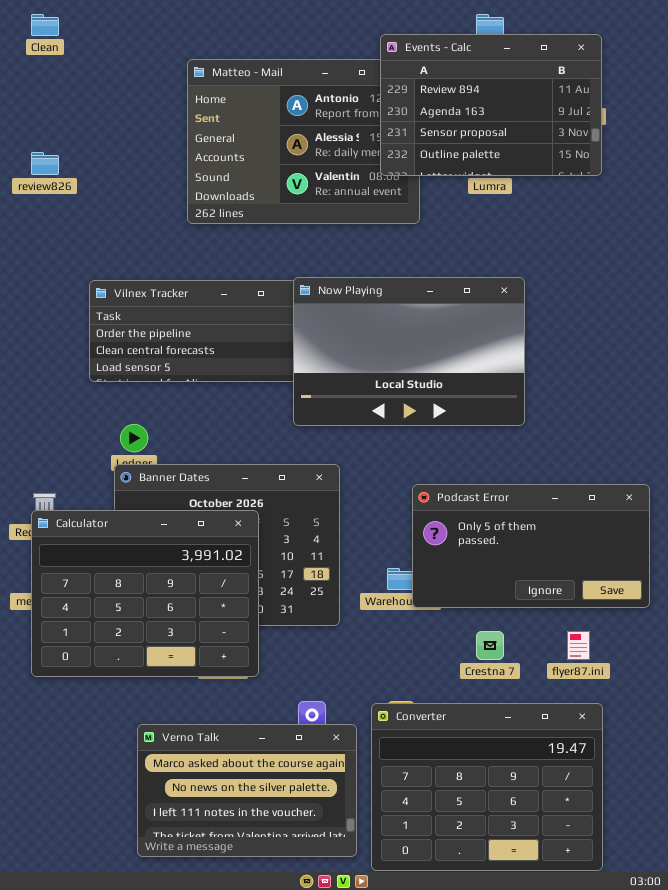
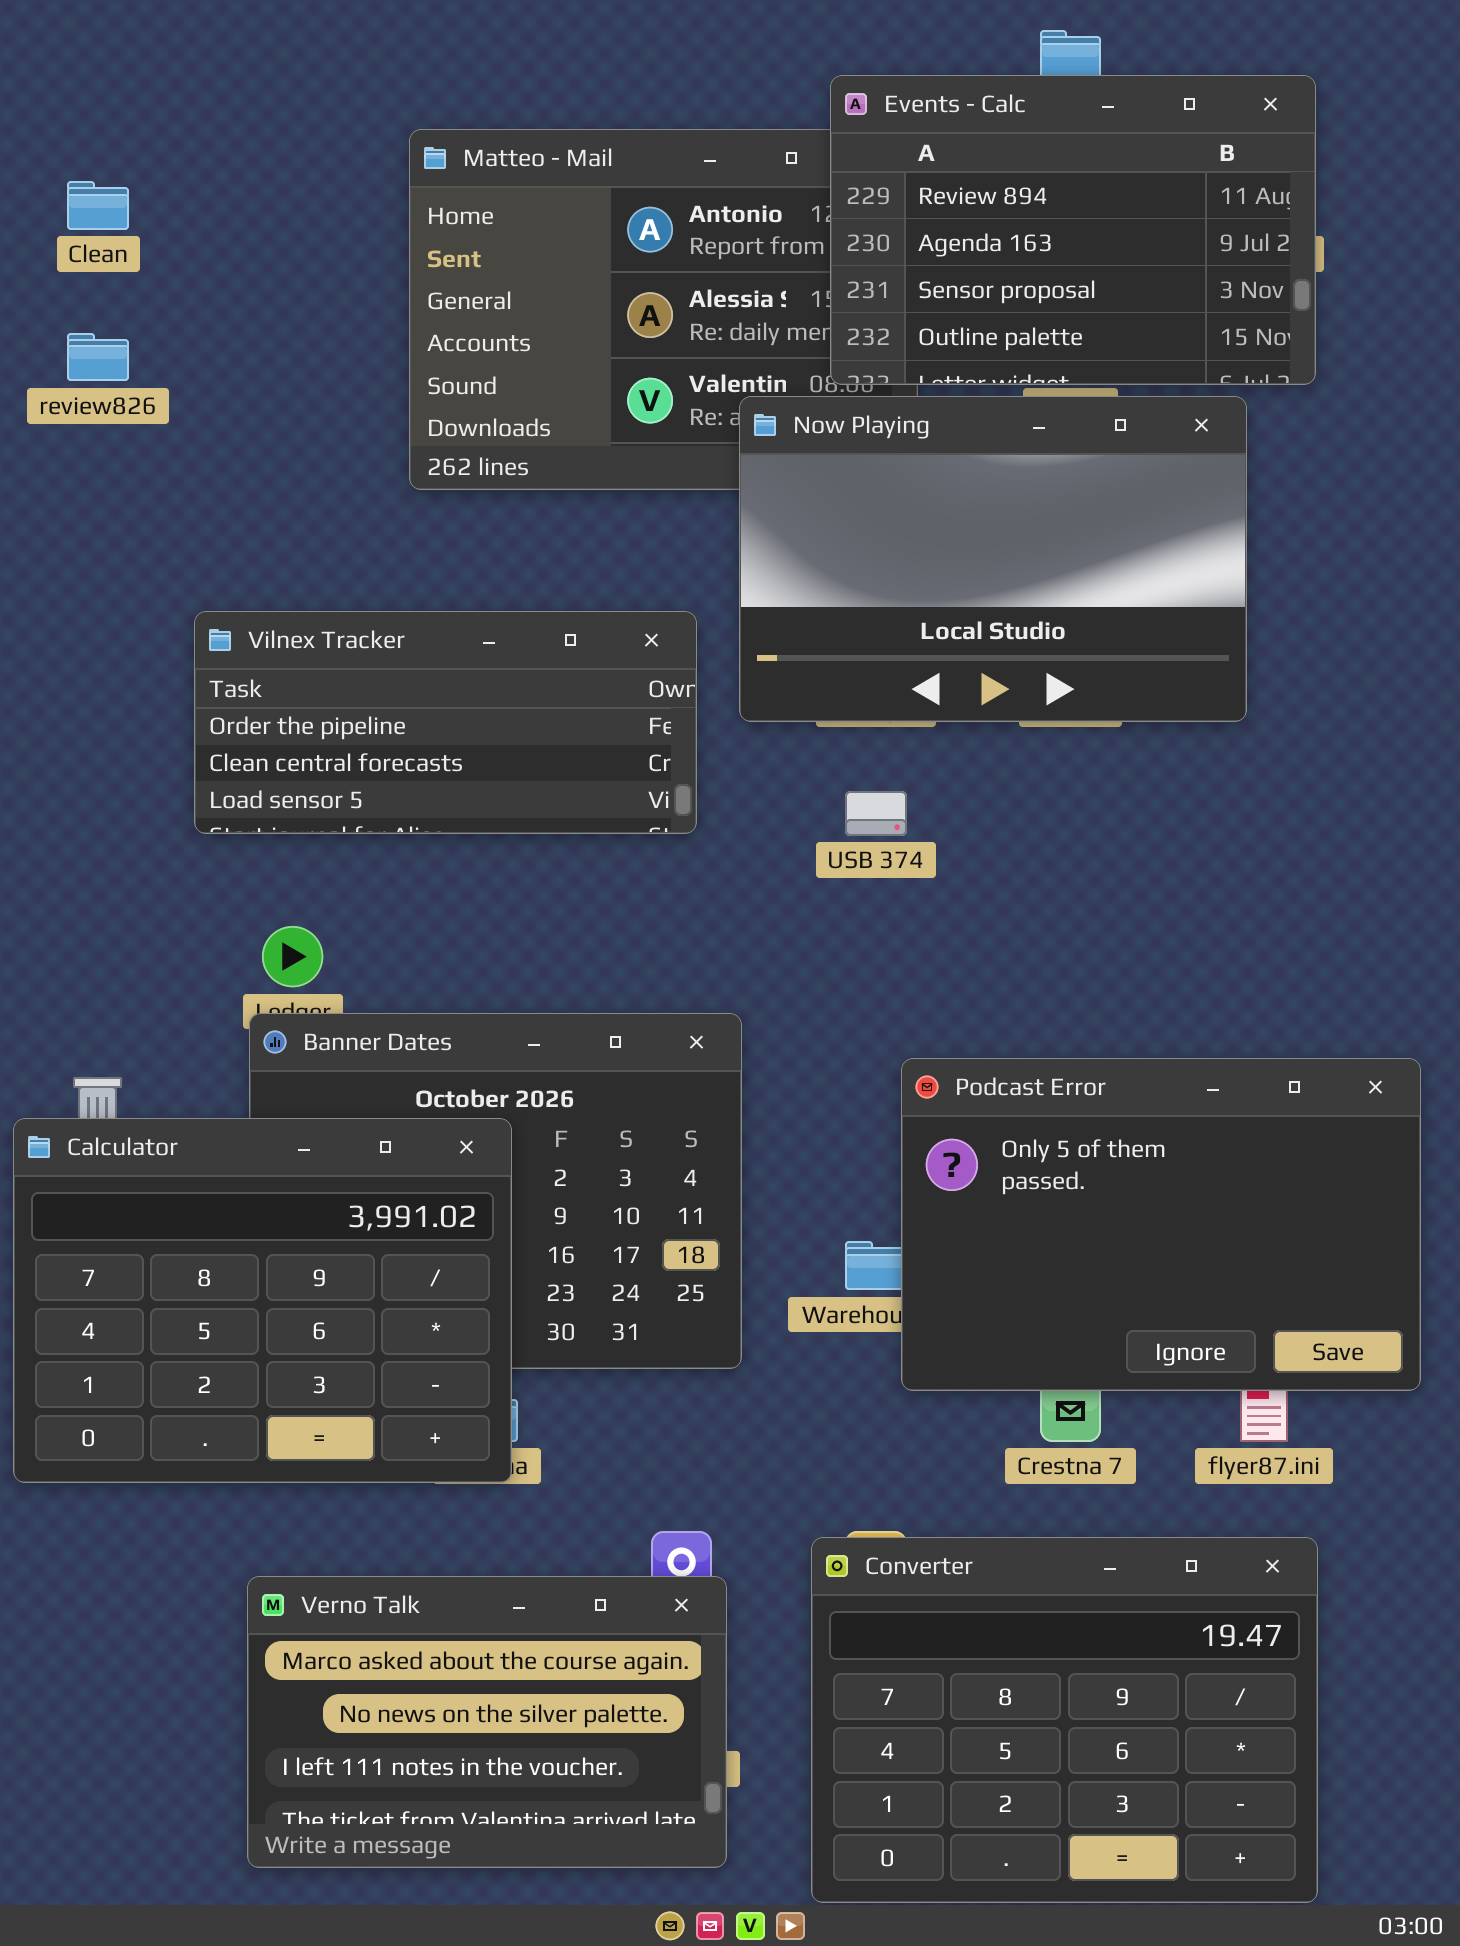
Clean: [31,14,59,36] -> [67,181,129,230], moved
Now Playing: [293,277,525,426] -> [739,396,1247,722], moved
Podcast Error: [412,484,650,608] -> [901,1058,1421,1391], resized
Calculator: [31,510,259,677] -> [13,1118,512,1483], moved
Verno Talk: [137,724,357,857] -> [247,1576,727,1868], moved

